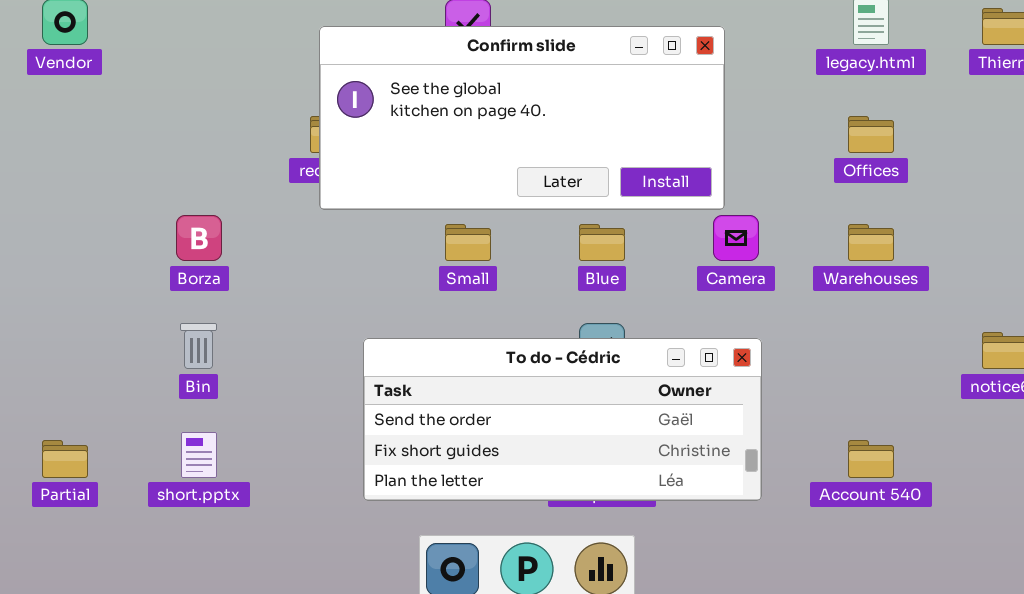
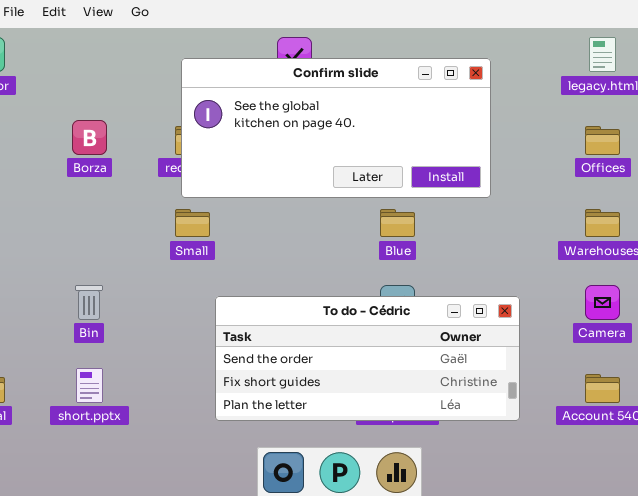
Borza: [176,215,222,261] -> [72,120,107,155], moved
Camera: [713,215,759,261] -> [585,285,620,320], moved
Small: [445,224,491,261] -> [175,209,210,237], moved

